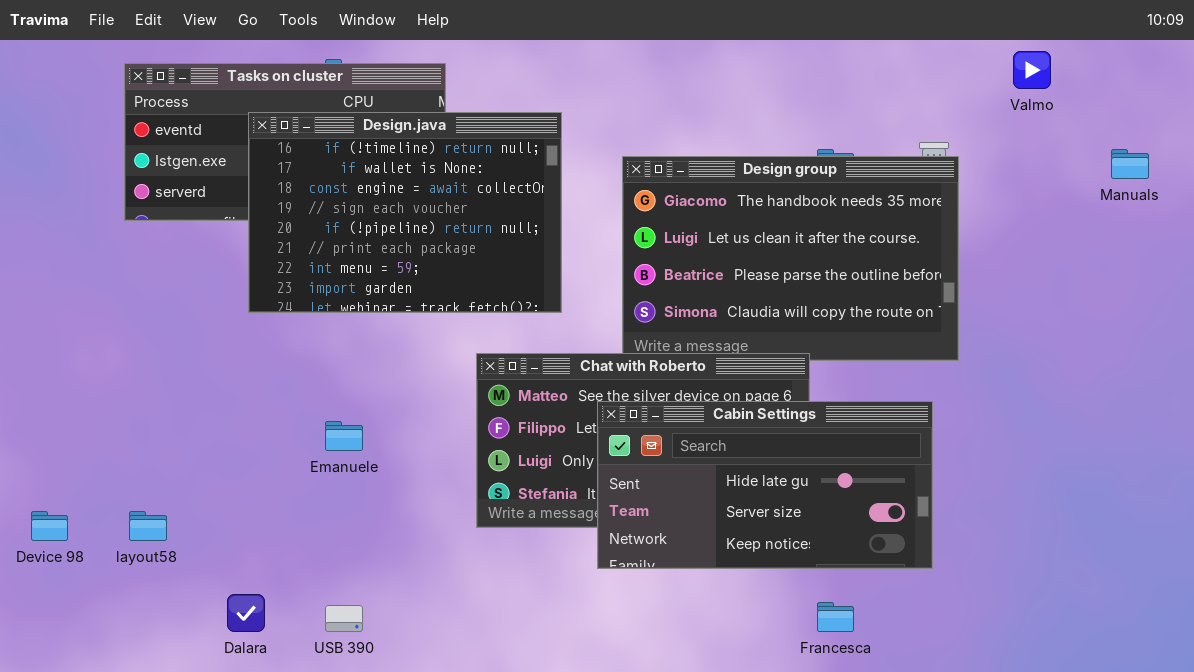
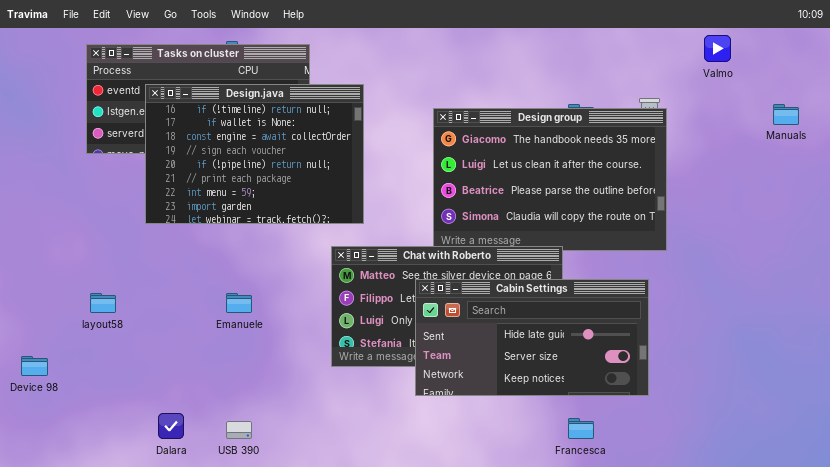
Design.java: [248,112,562,313] -> [145,84,364,224], moved
layout58: [129,511,167,541] -> [90,293,116,313], moved

